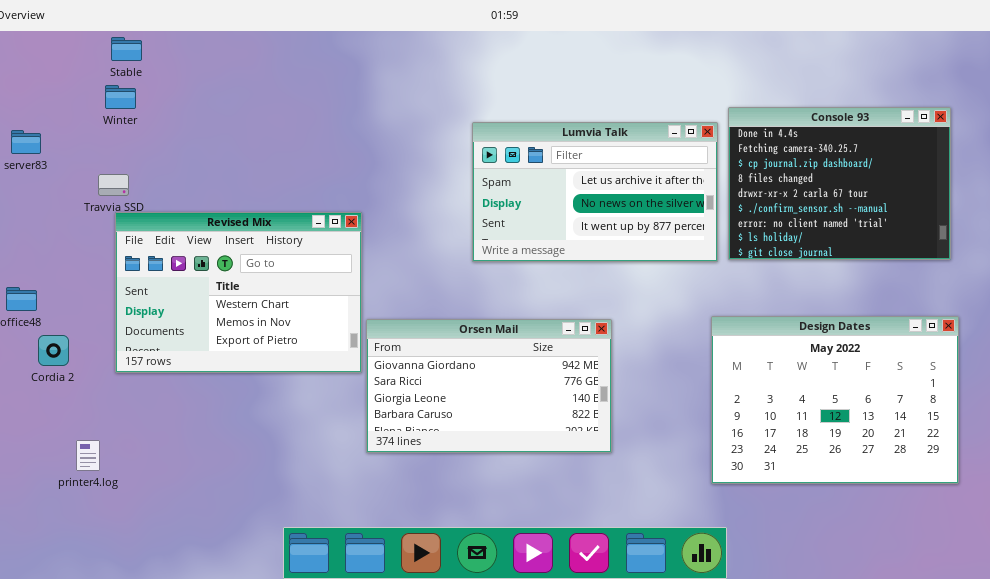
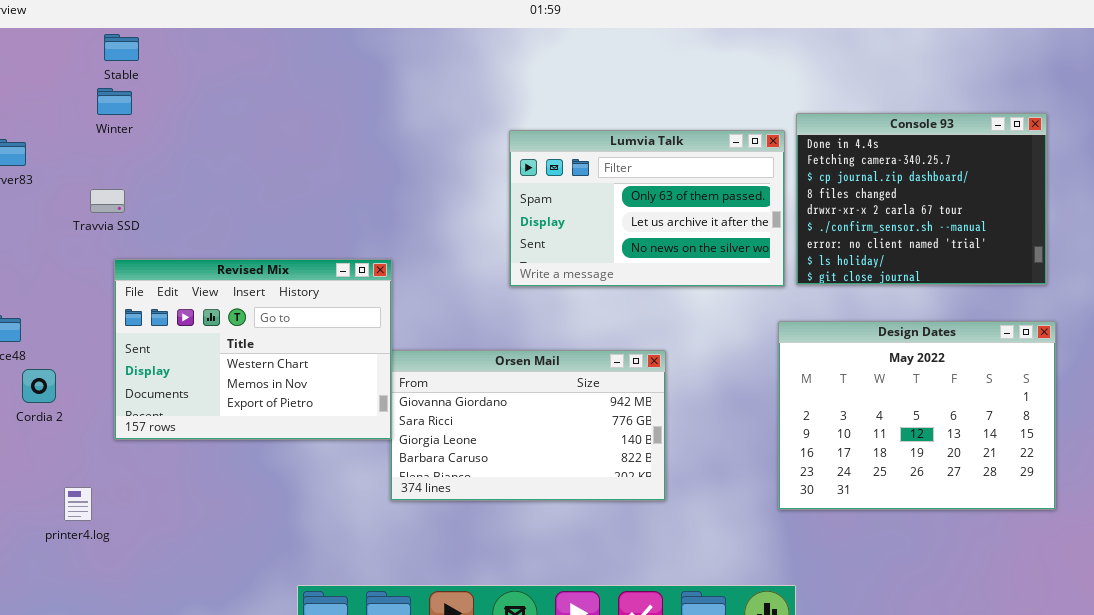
Lumvia Talk: [472,122,718,262] -> [509,130,785,287], scrolled up 1 row
Revised Mix: [115,212,362,373] -> [114,259,392,440], moved
Design Dates: [711,316,959,484] -> [778,321,1056,510], moved

